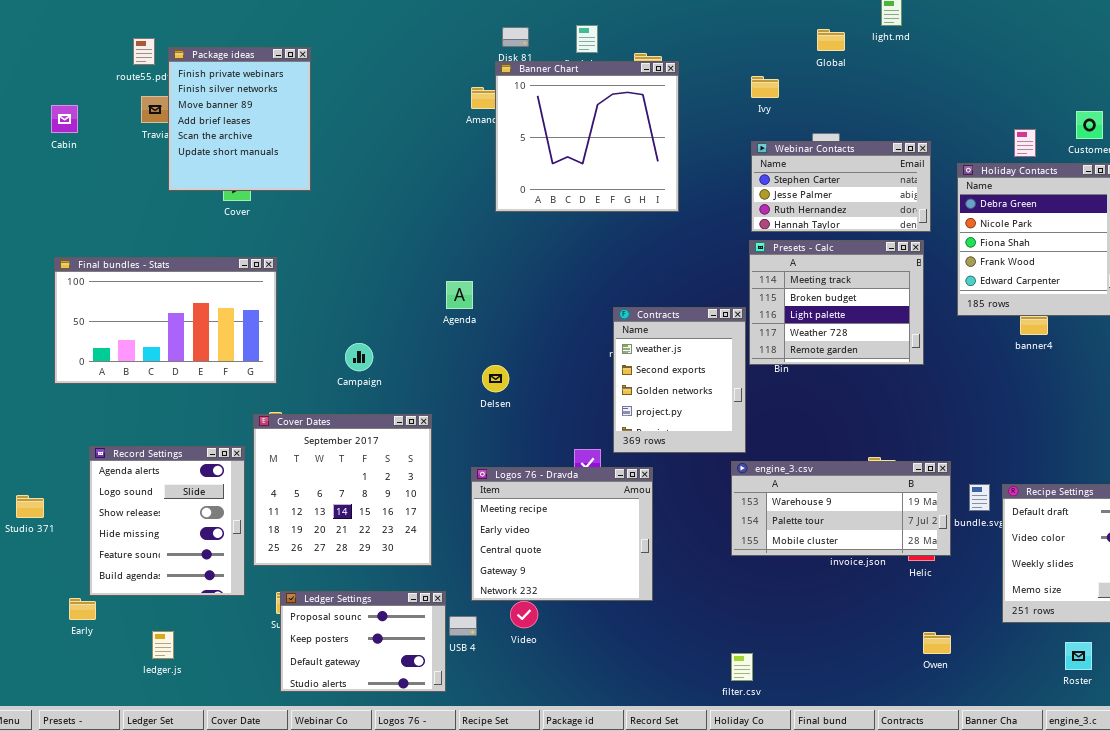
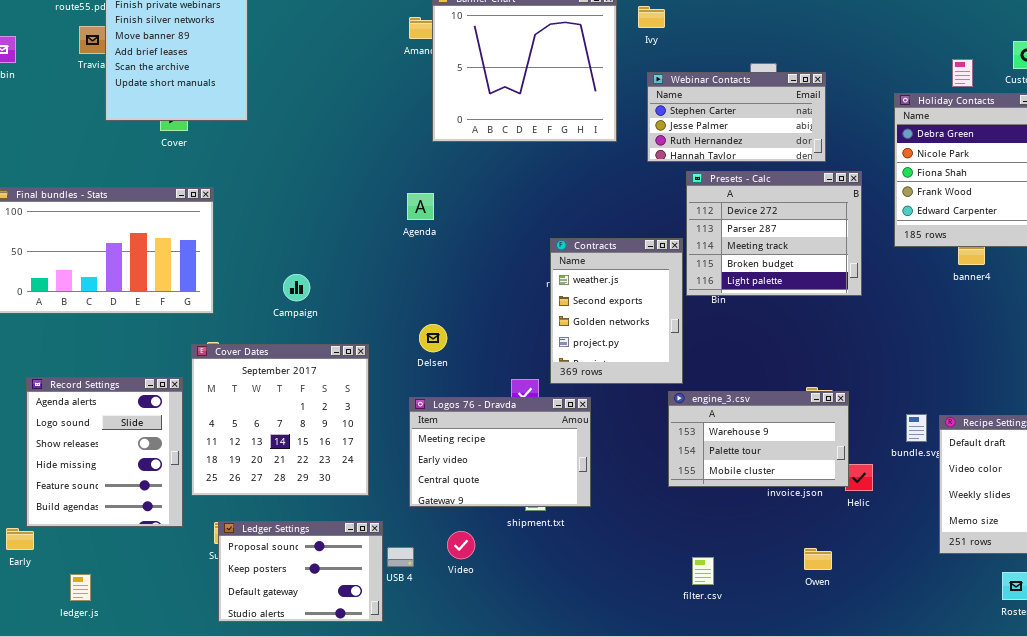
Ivy: [751,76,779,98] -> [638,6,665,28], moved
Webinar Contacts: [751,141,931,232] -> [647,72,826,162], moved
Presets - Calc: [749,240,924,365] -> [686,171,862,296], scrolled up 2 rows
Agenda: [446,281,473,309] -> [407,193,434,220], moved
Delsen: [482,365,509,392] -> [419,324,447,352], moved
engine_3.csv: [731,461,951,556] -> [668,391,849,487], resized
Logos 76 - Dravda: [471,467,653,601] -> [409,397,591,507], resized
ledger.js: [152,631,174,659] -> [70,574,91,601], moved
Owen: [923,632,951,654] -> [804,548,832,570], moved
filter.csv: [731,653,753,681] -> [692,557,714,585], moved

